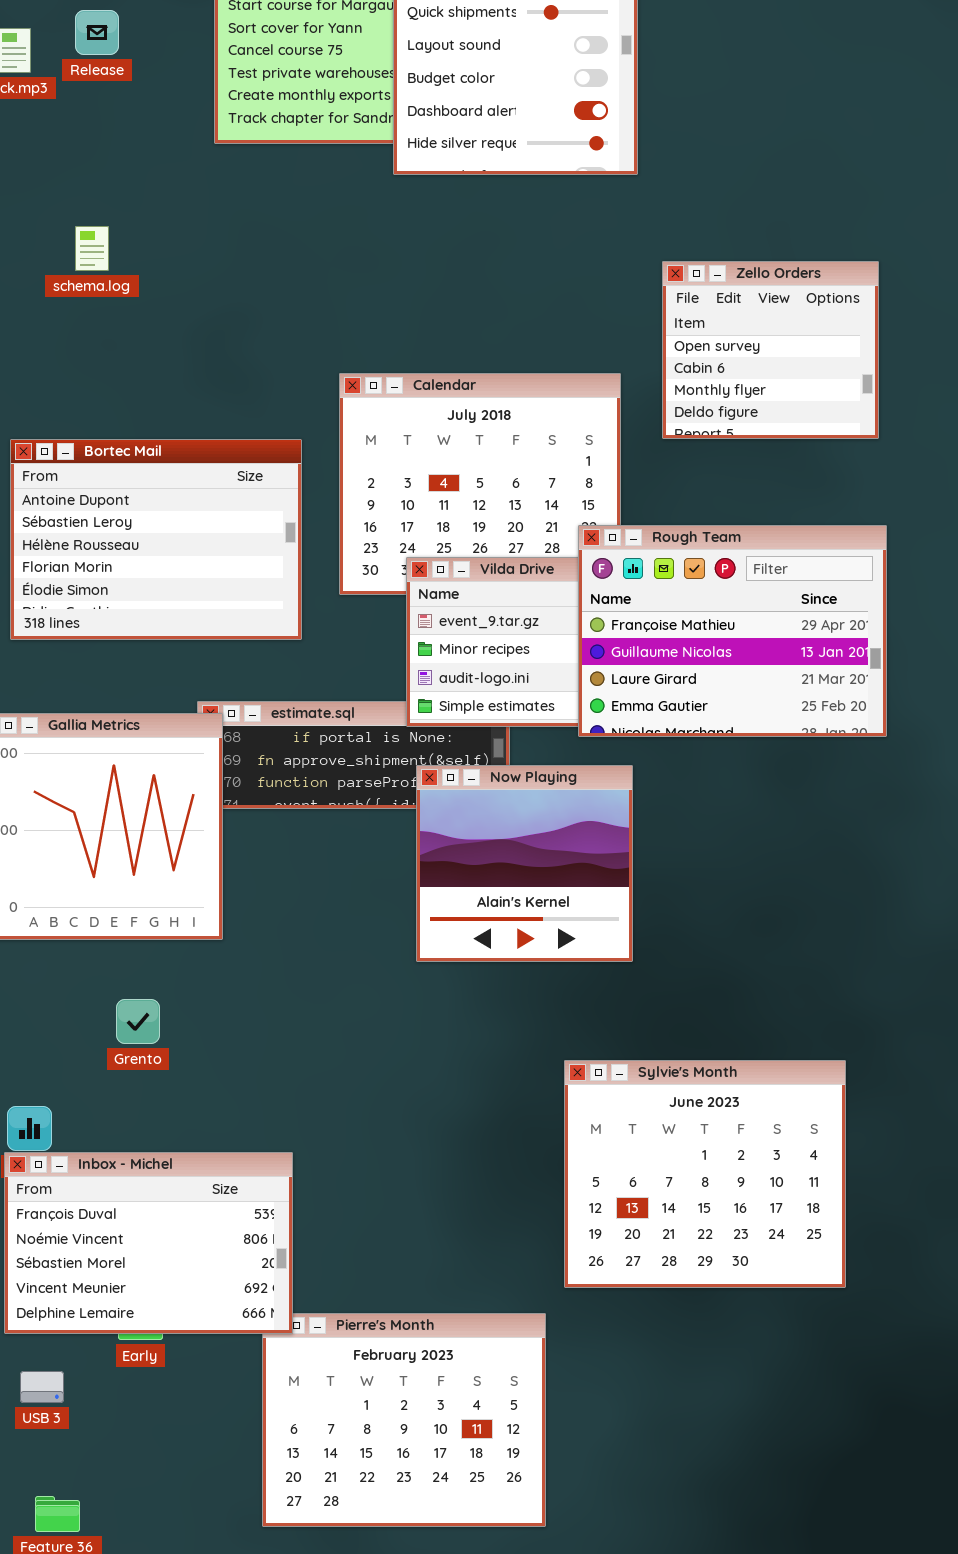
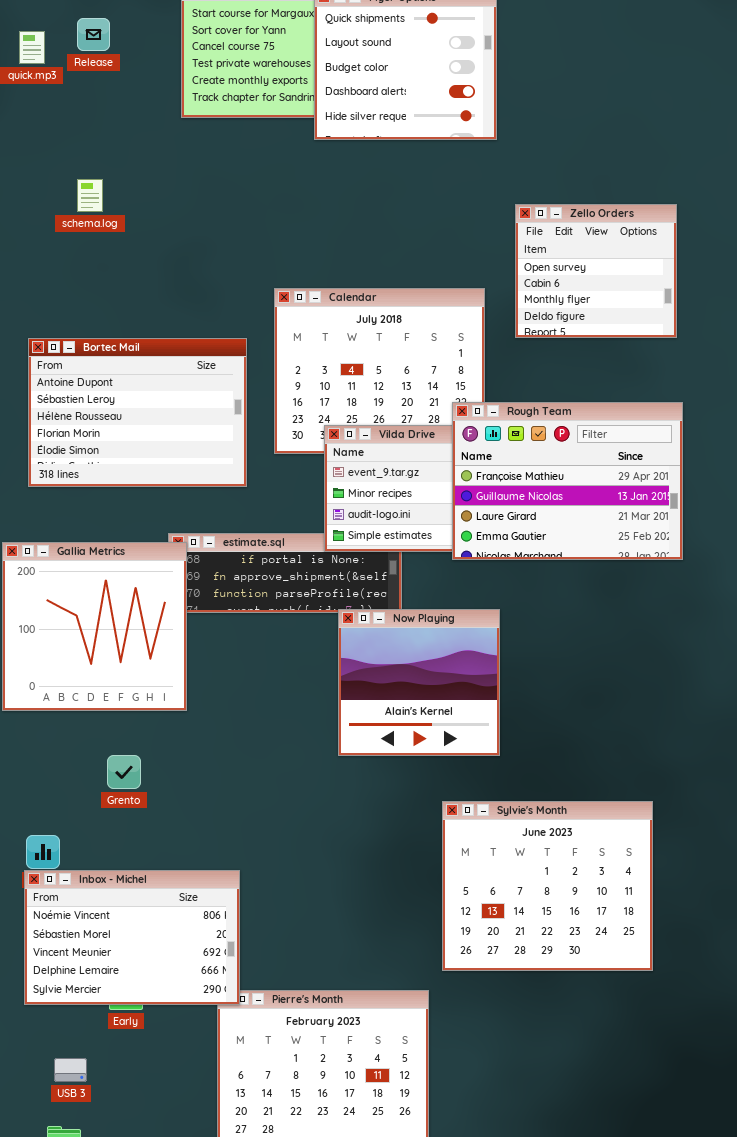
Now Playing: [416,765,633,962] -> [338,609,500,756], moved
Inbox - Michel: [4,1152,293,1334] -> [24,870,240,1005], scrolled down 1 row
USB 3: [20,1371,64,1403] -> [54,1058,87,1082], moved

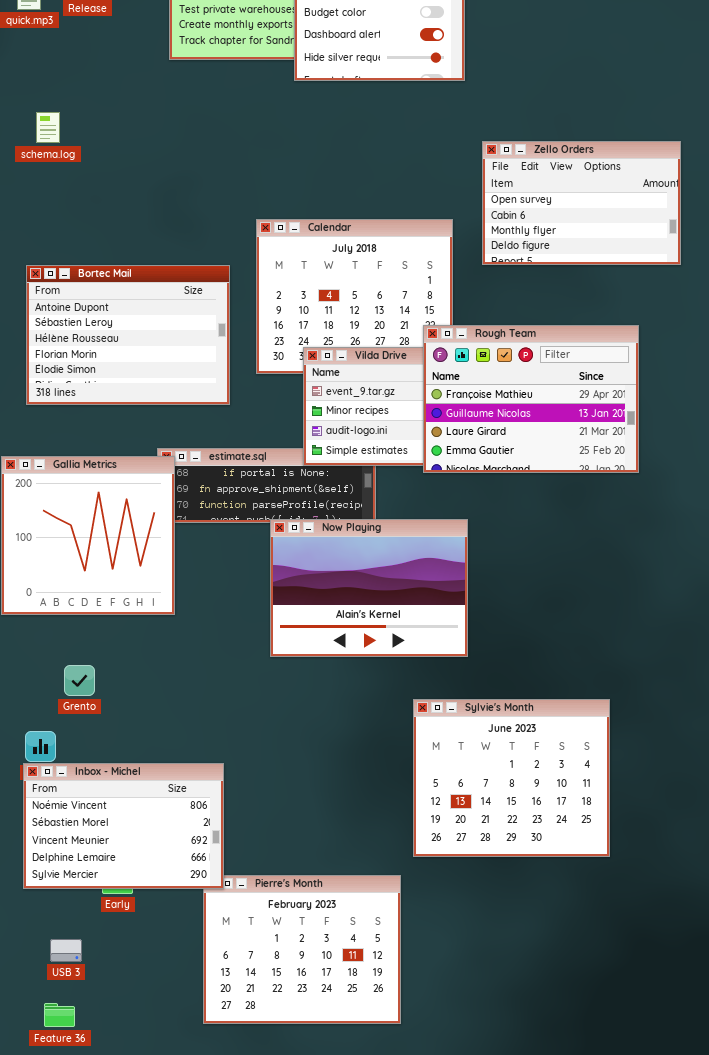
schema.log: [77,179,103,212] -> [36,112,60,143], moved
Zello Orders: [515,204,677,338] -> [482,141,681,265], resized
Now Playing: [338,609,500,756] -> [270,519,468,657], resized
Grento: [107,755,141,789] -> [64,665,95,696], moved

